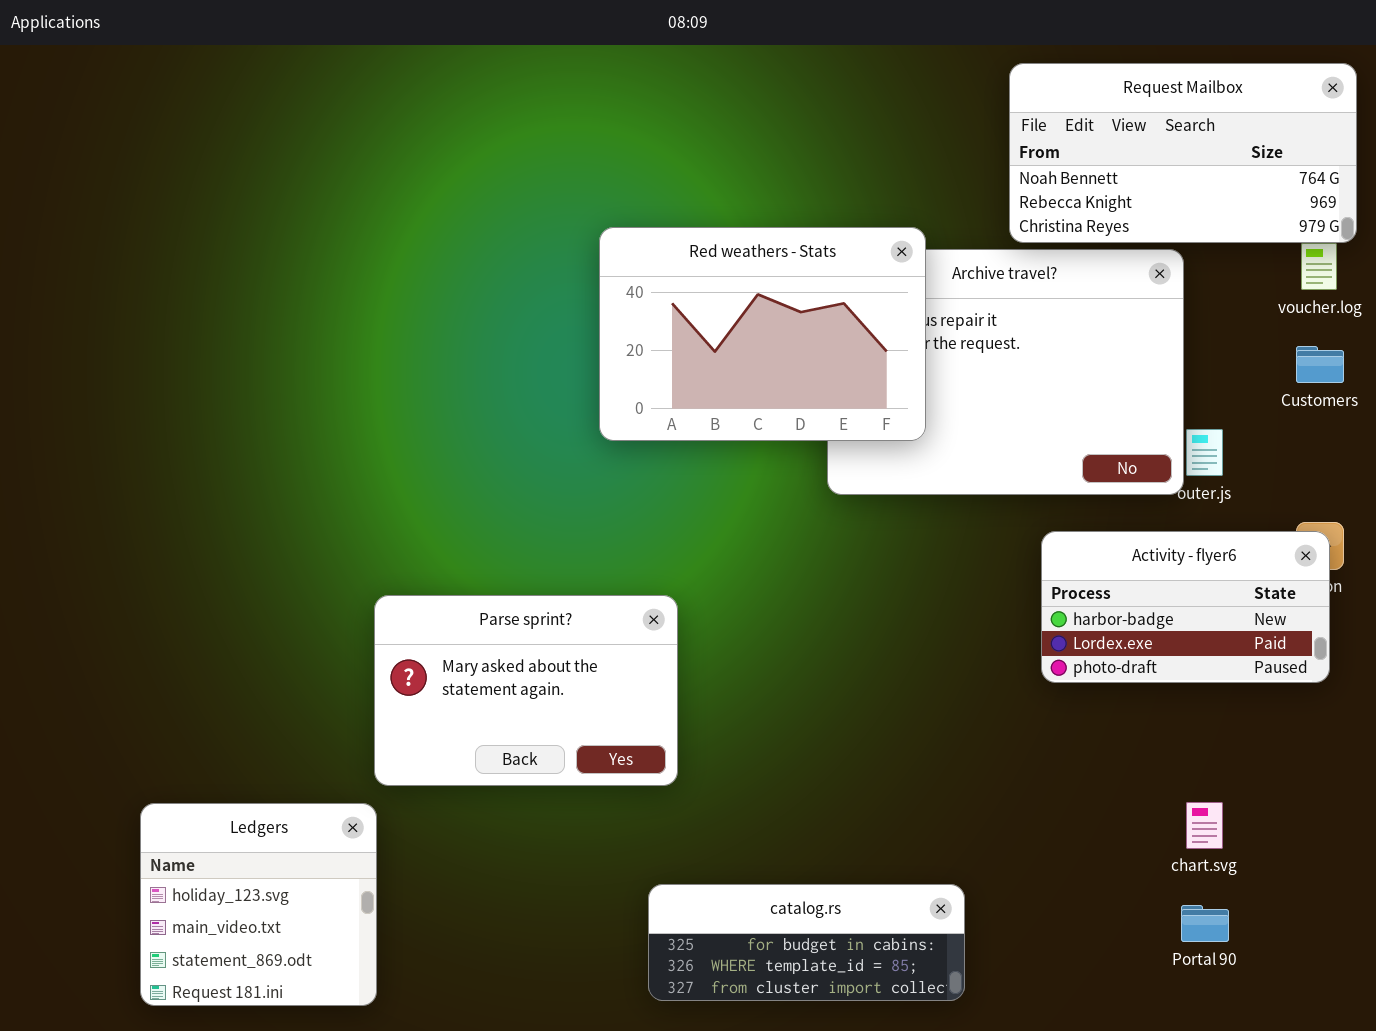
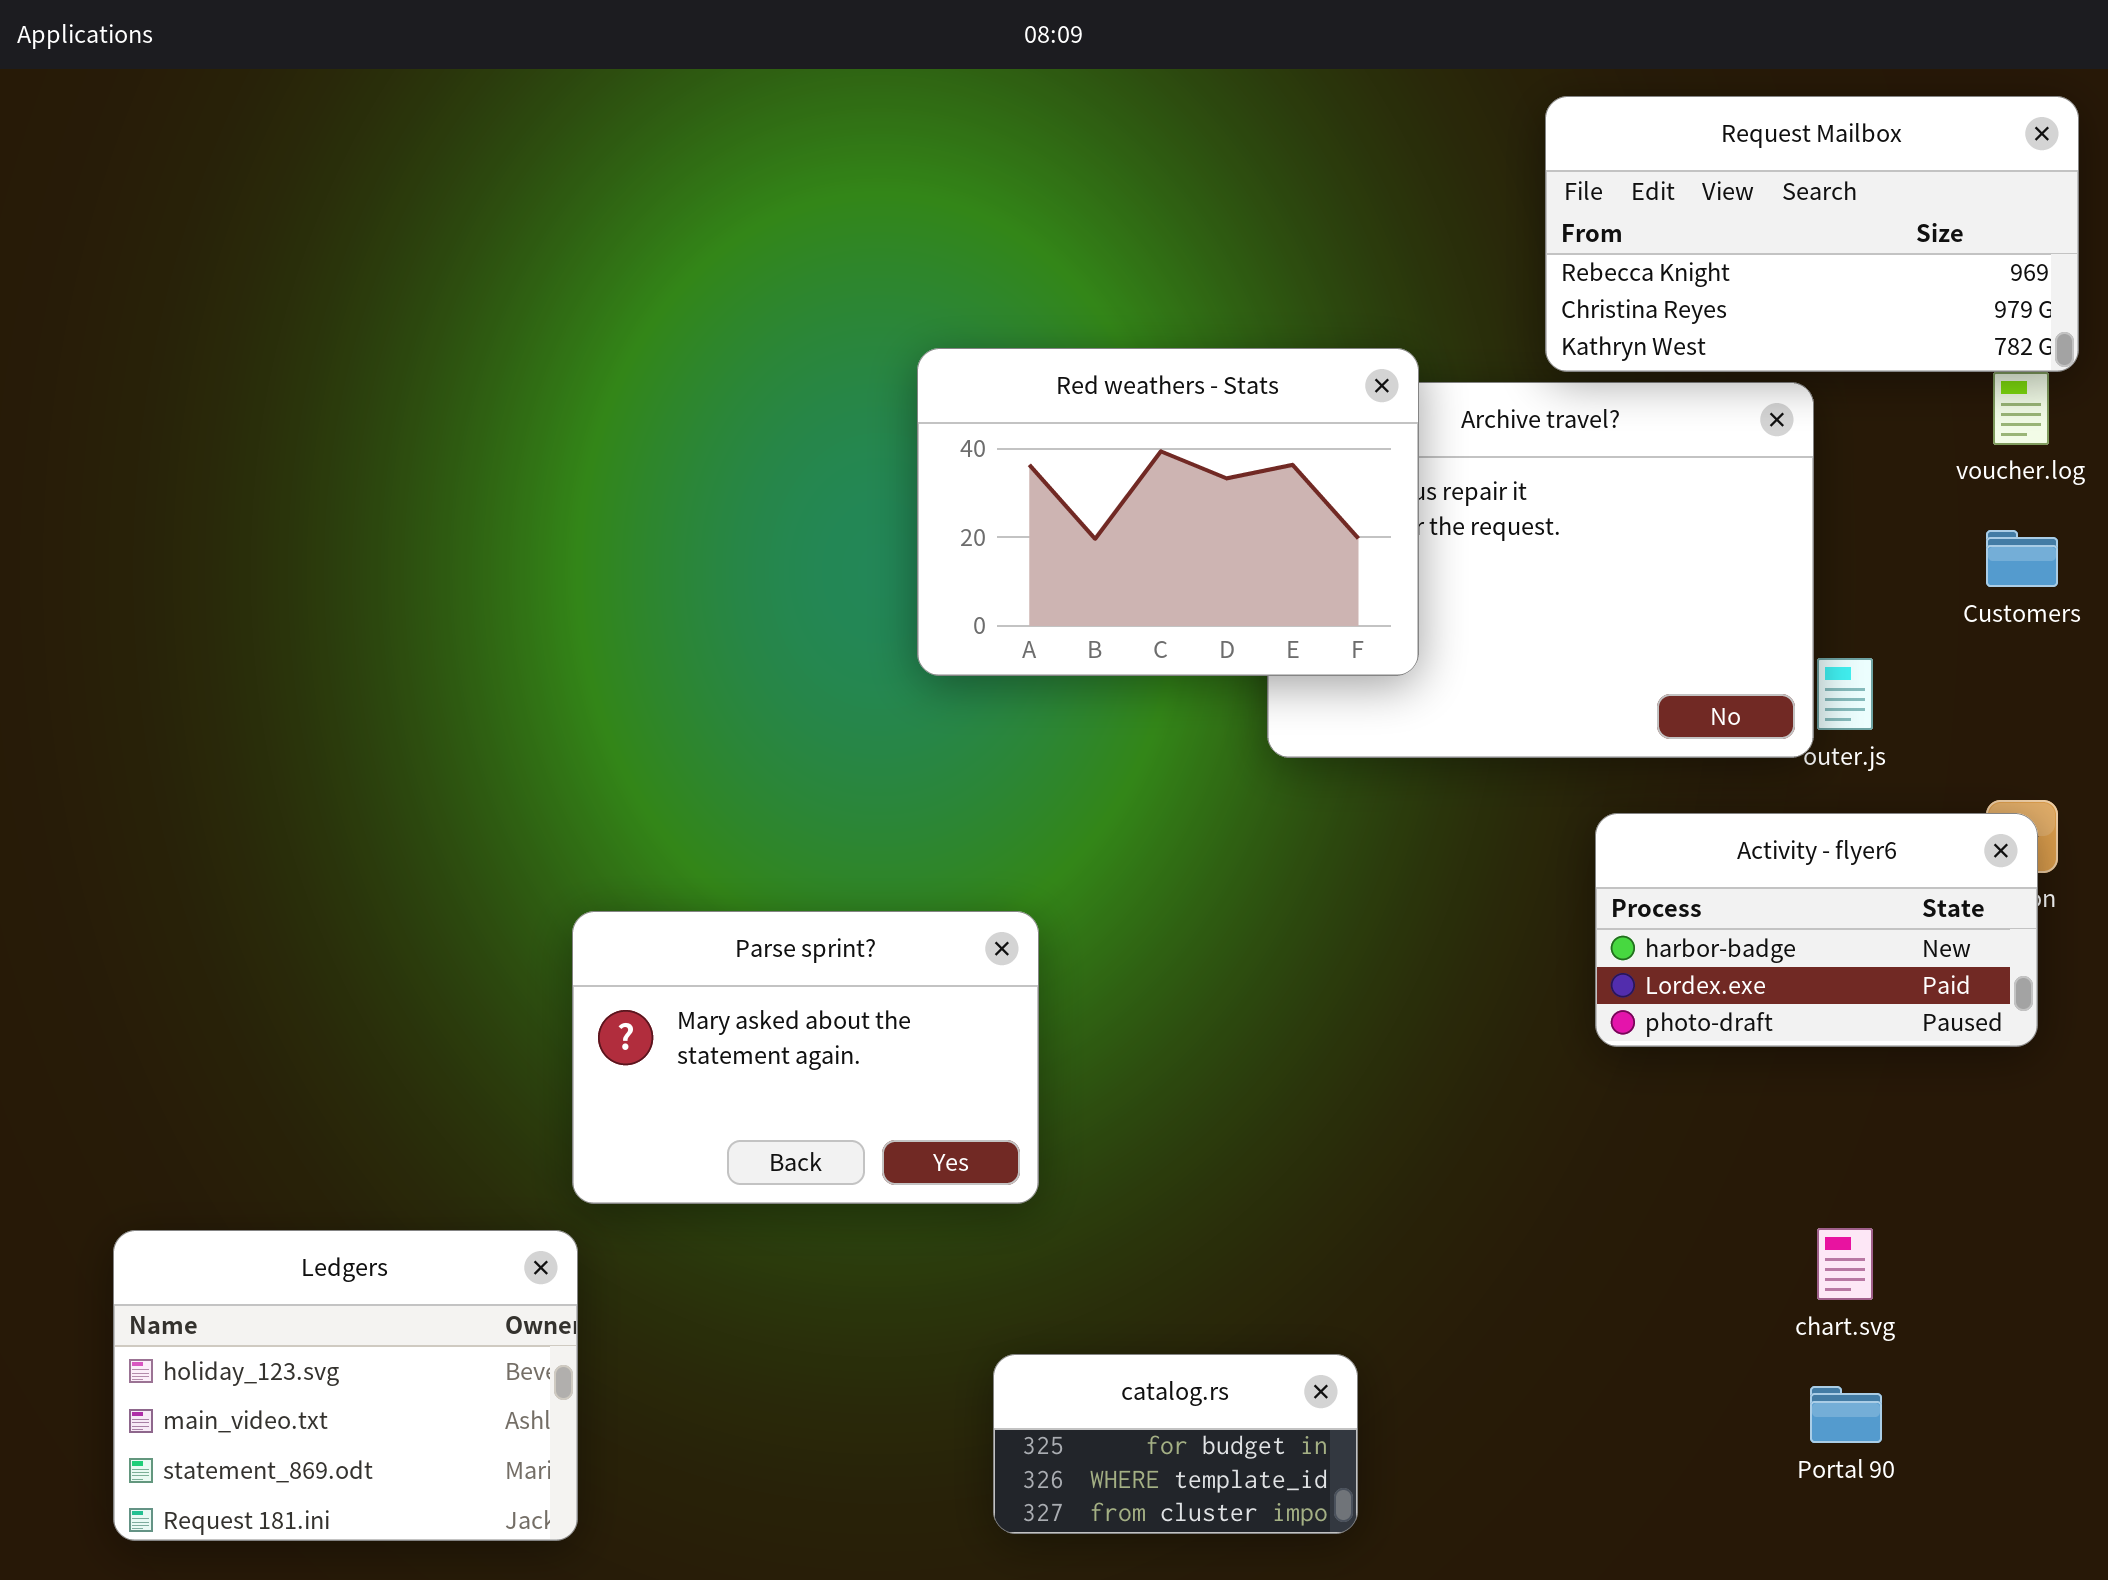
Request Mailbox: [1009,63,1357,243] -> [1545,96,2079,372], scrolled down 1 row
Ledgers: [140,803,377,1006] -> [113,1230,578,1541], resized
catalog.rs: [648,884,965,1001] -> [993,1354,1358,1534], resized

